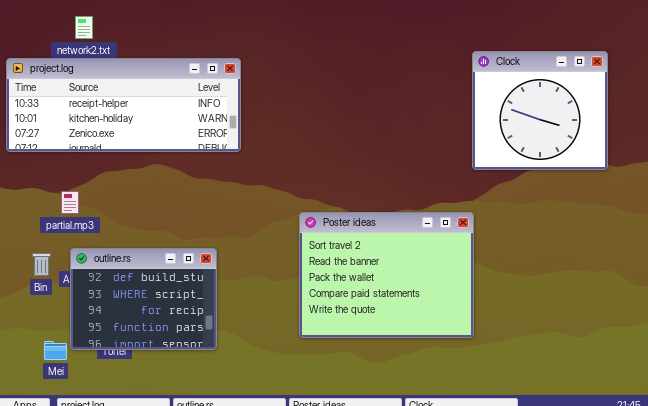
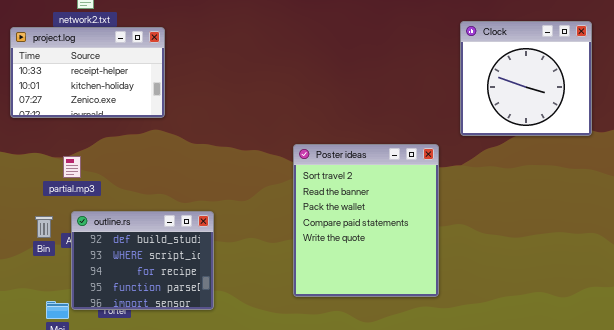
project.log: [6,58,241,152] -> [10,27,165,118], resized
Poster ideas: [299,212,474,338] -> [293,144,439,297], resized

